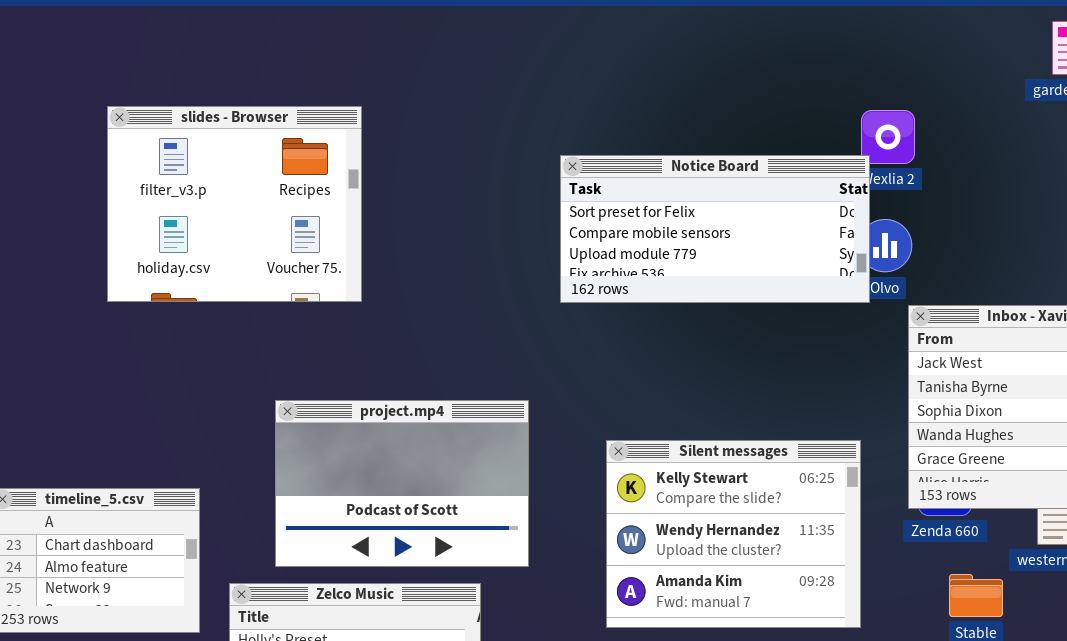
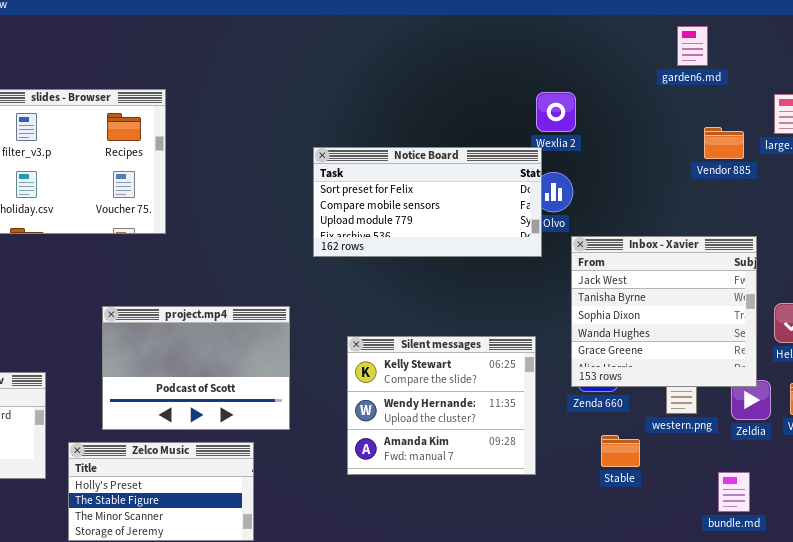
Notice Board: [560,155,870,303] -> [313,147,542,257], moved

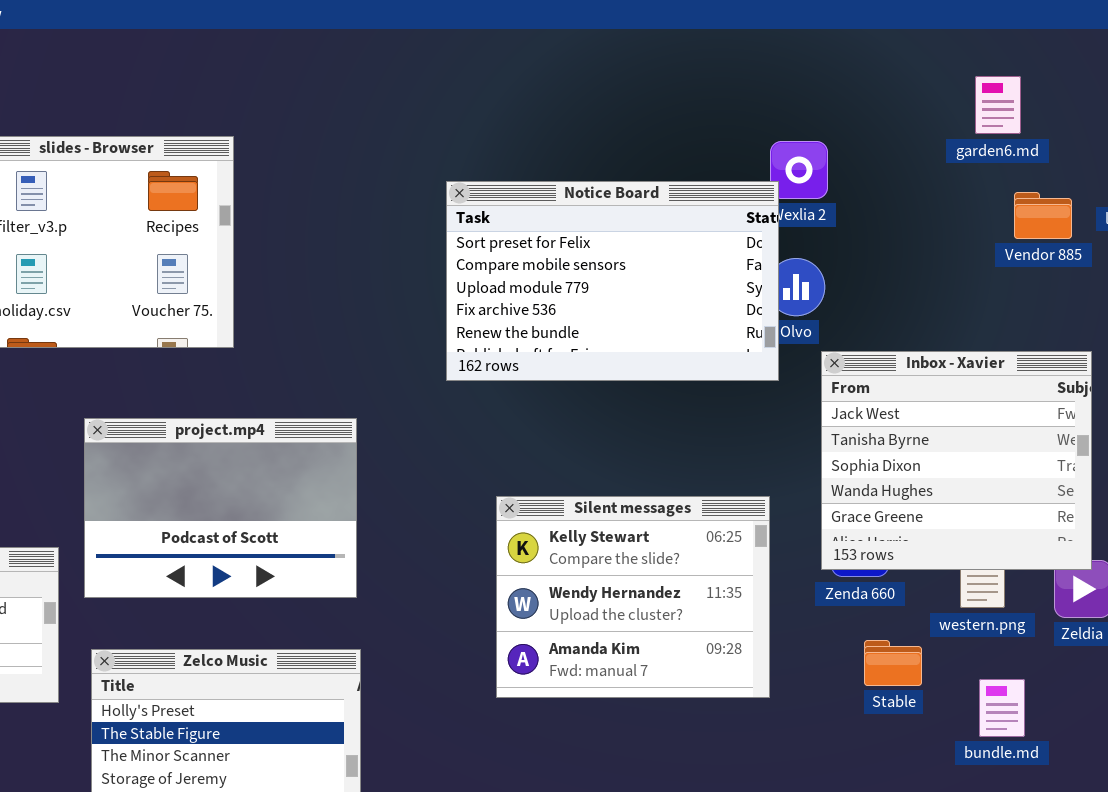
garden6.md: [677,26,708,66] -> [975,76,1021,134], moved
Notice Board: [313,147,542,257] -> [446,181,779,381], resized
project.mp4: [102,306,290,430] -> [84,418,357,598], moved
bundle.md: [718,472,750,512] -> [979,679,1025,737], moved

